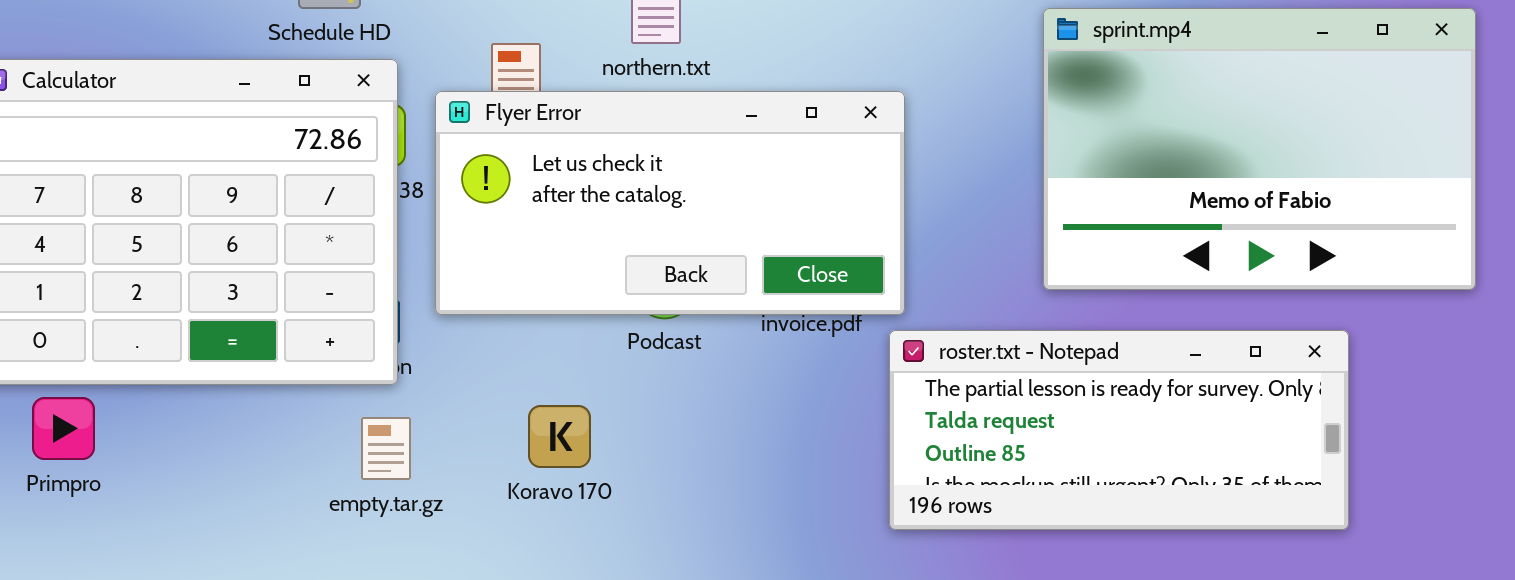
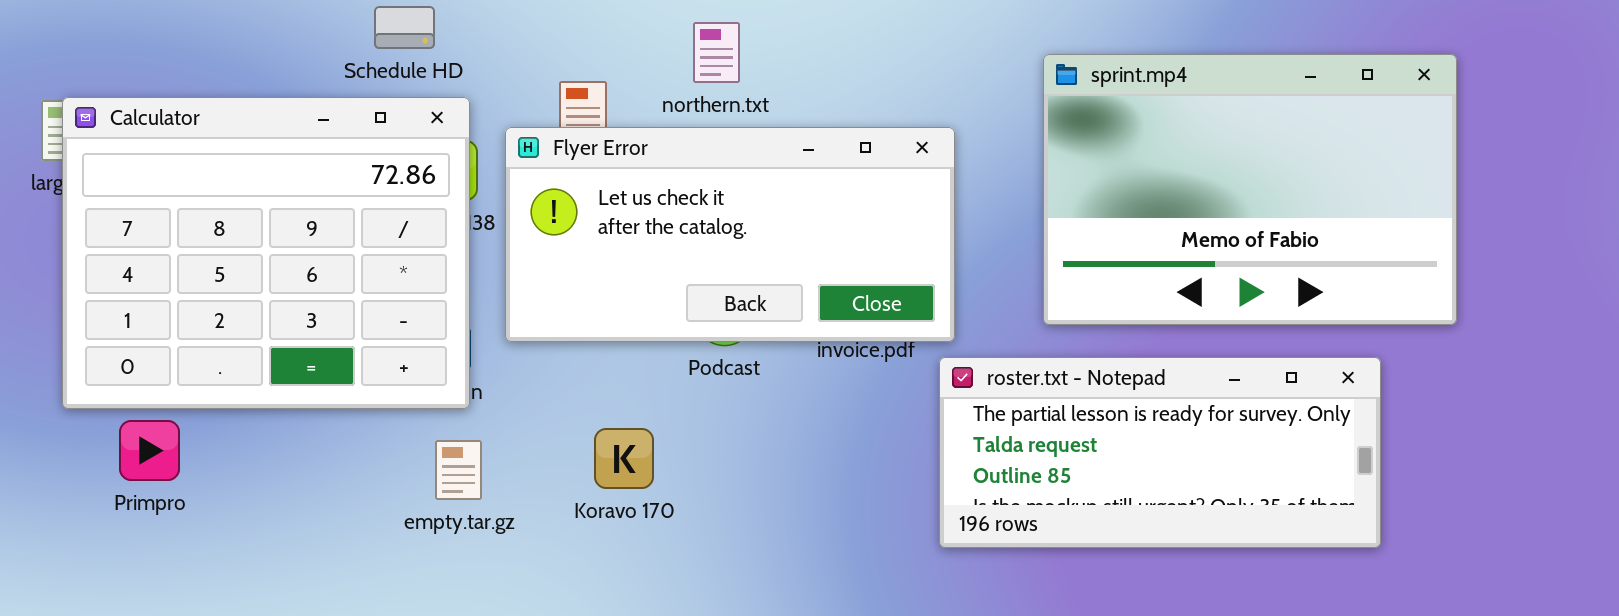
sprint.mp4: [1043,8,1476,290] -> [1043,54,1457,325], moved

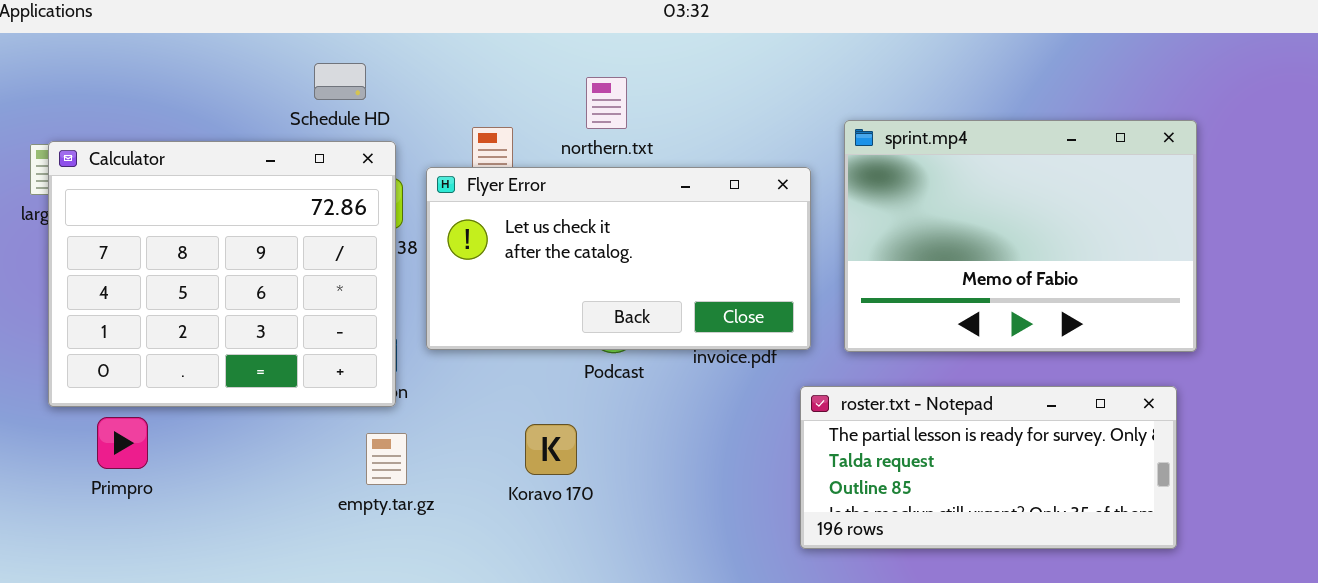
sprint.mp4: [1043,54,1457,325] -> [844,120,1197,352], moved
roster.txt - Notepad: [939,357,1381,548] -> [800,386,1177,549], moved
Koravo 170: [594,428,654,489] -> [525,424,577,475], moved

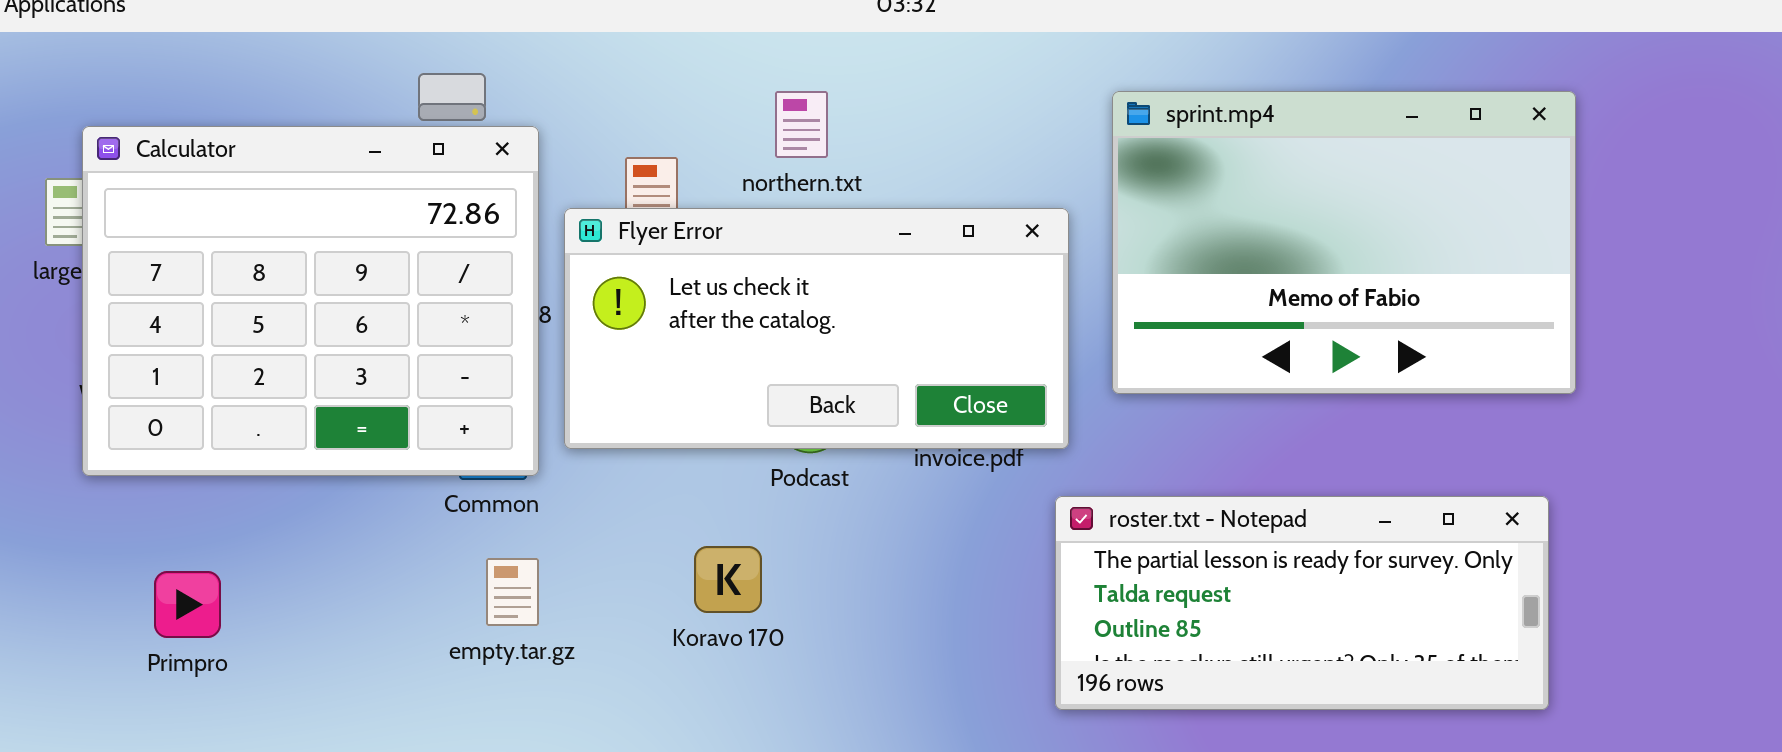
sprint.mp4: [844,120,1197,352] -> [1112,91,1576,394], moved
Calculator: [48,141,396,407] -> [82,126,539,476], moved
Primpro: [97,417,148,469] -> [154,571,221,638], moved

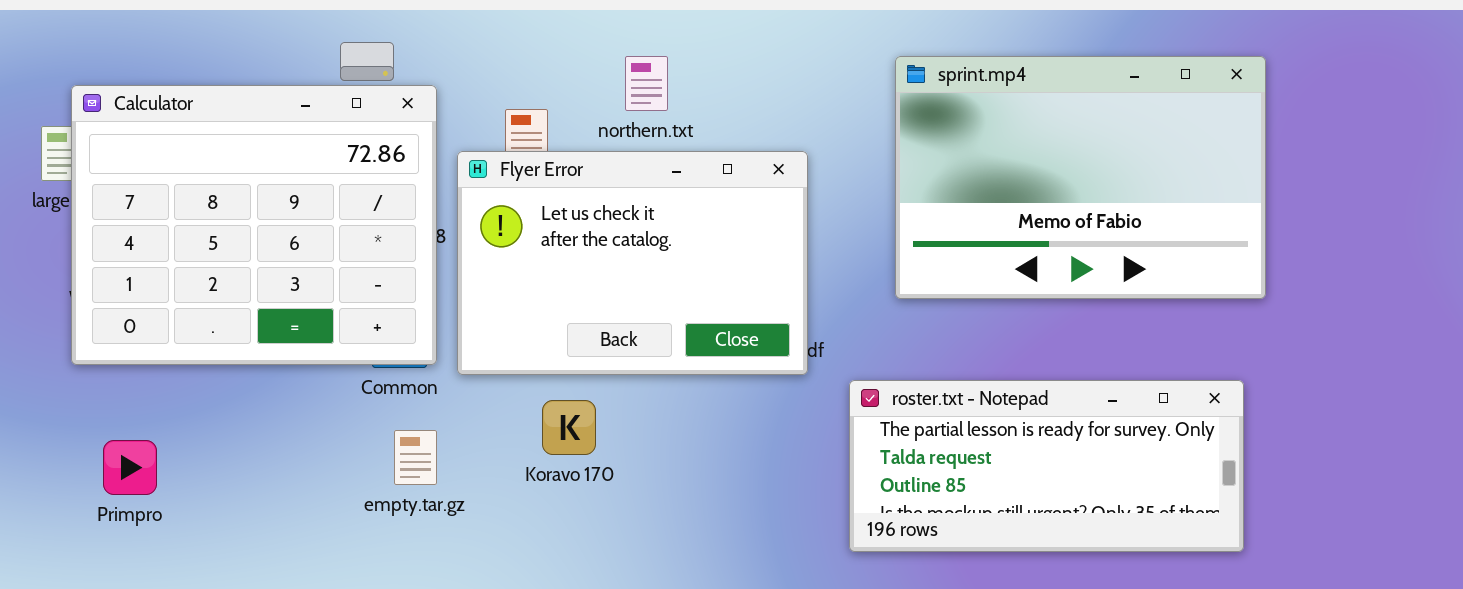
Flyer Error: [564,208,1069,449] -> [457,151,808,375], resized
Koravo 170: [694,546,762,613] -> [542,400,596,455], moved
Primpro: [154,571,221,638] -> [103,440,157,495], moved

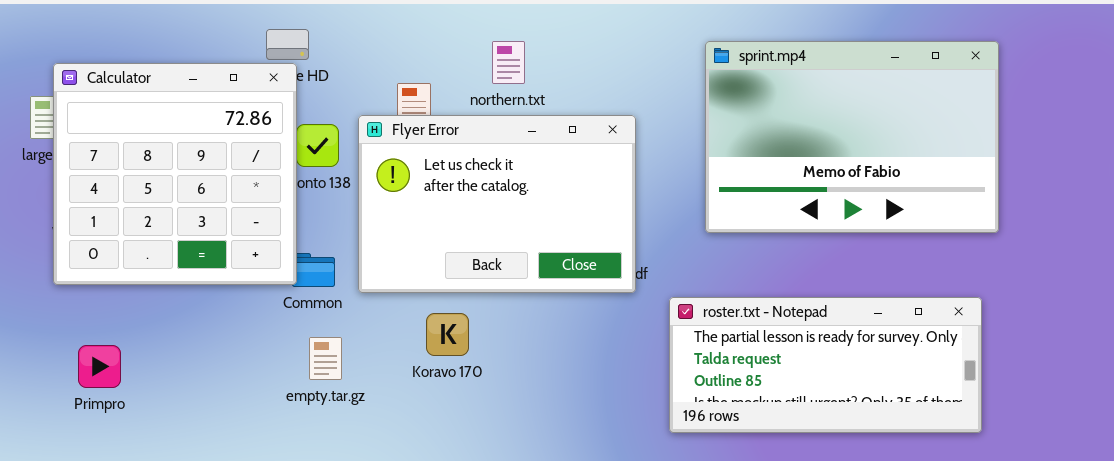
Calculator: [71,85,437,365] -> [53,63,297,285], resized

